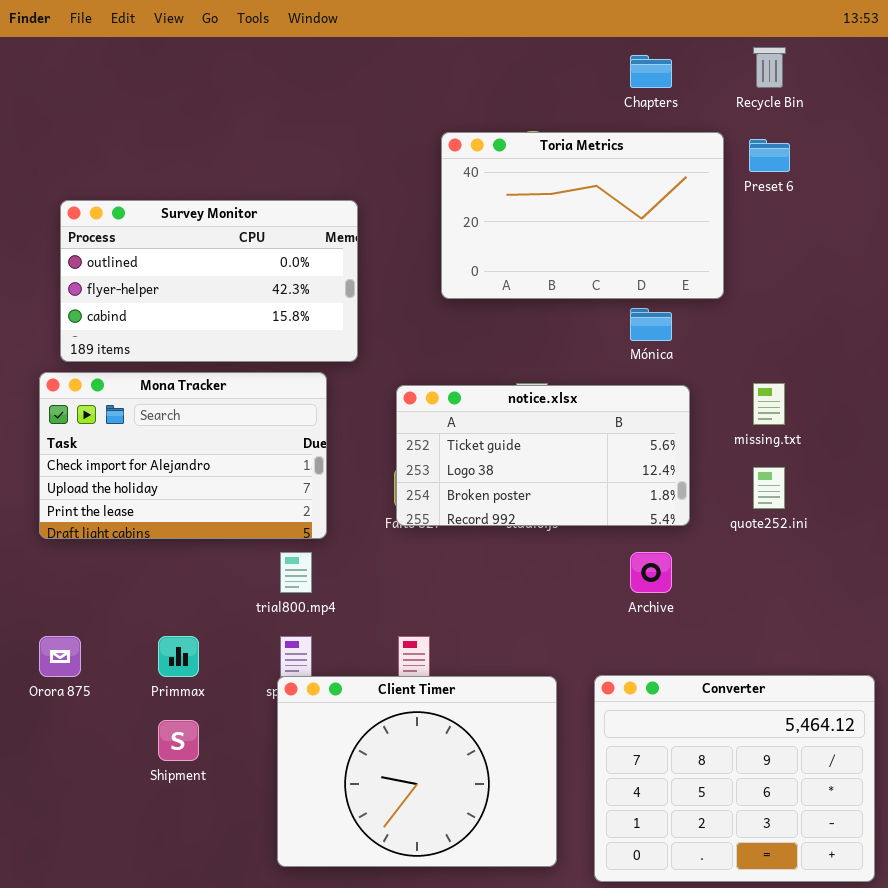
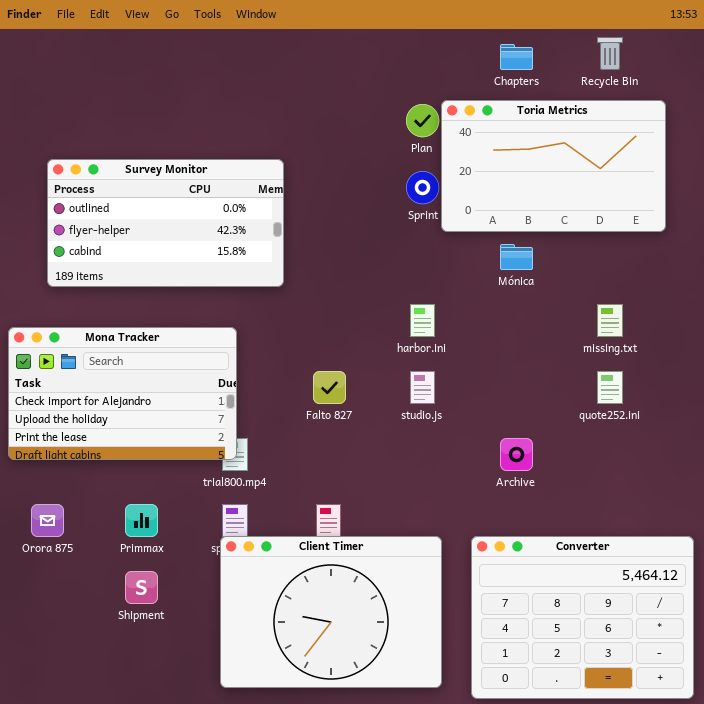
Toria Metrics: [441,132,724,299] -> [441,100,666,232], moved
Mona Tracker: [39,372,327,539] -> [8,327,237,460], moved
notice.xlsx: [396,385,690,526] -> none, closed

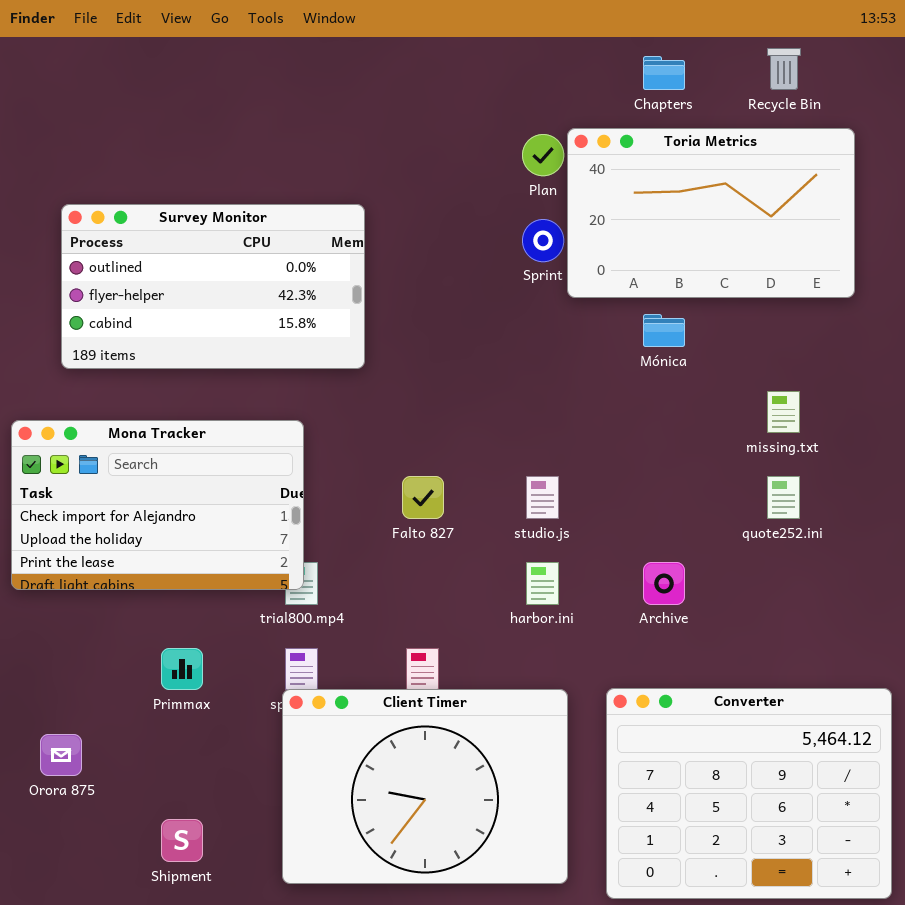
harbor.ini: [410,304,435,337] -> [526,562,559,605], moved
Orora 875: [31,504,64,537] -> [40,734,82,776], moved
Shipment: [125,571,158,604] -> [161,819,203,862], moved

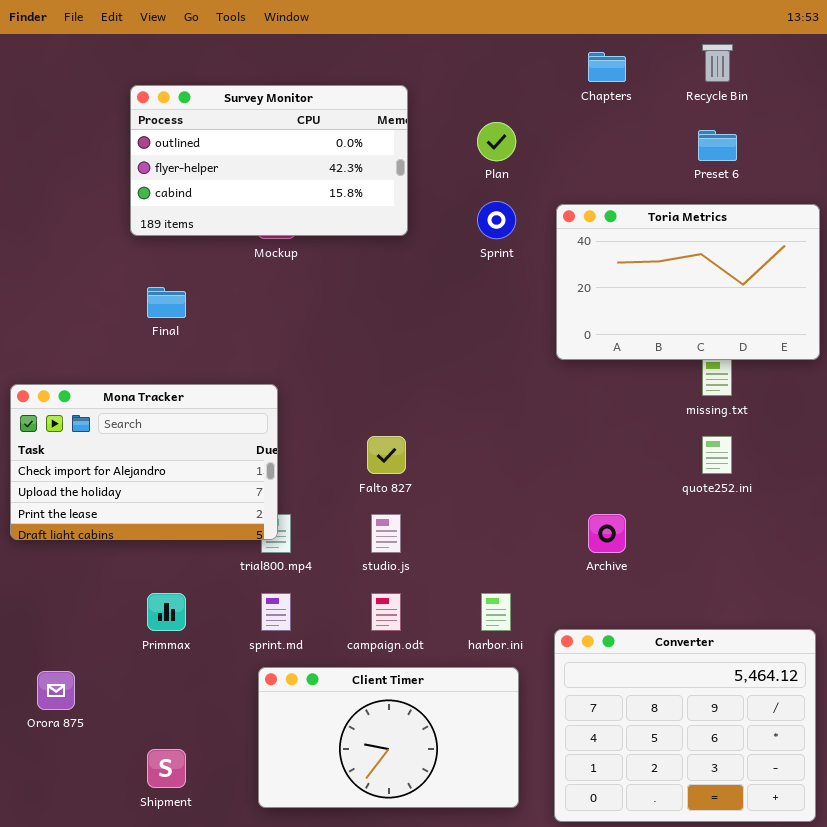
Toria Metrics: [567,128,855,298] -> [556,204,820,360], moved
Survey Monitor: [61,204,365,369] -> [130,85,408,236], moved
studio.js: [526,476,559,519] -> [371,514,401,553], moved
harbor.ini: [526,562,559,605] -> [481,593,511,631], moved
Client Timer: [282,689,568,884] -> [258,667,519,808], resized

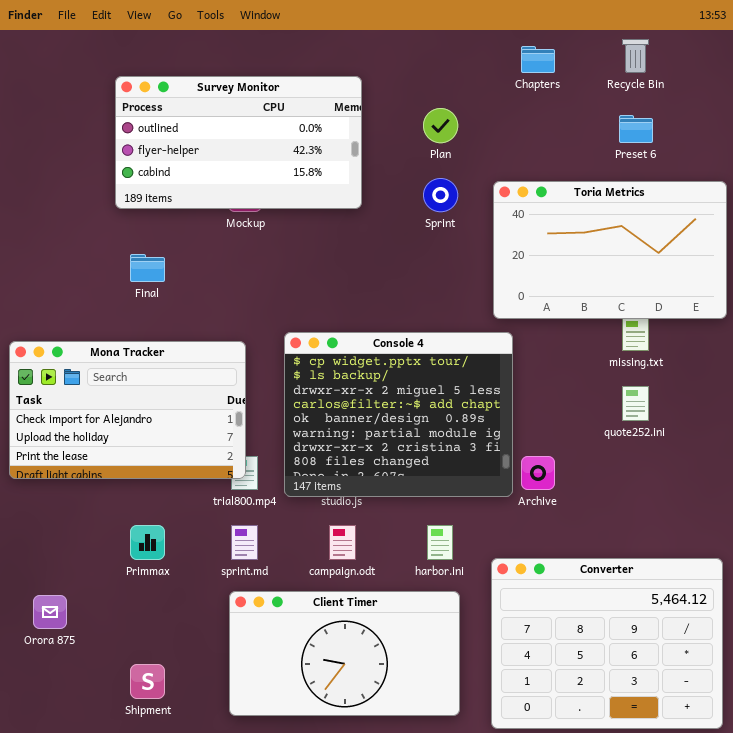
Console 4: none -> [284,332,513,497], opened

